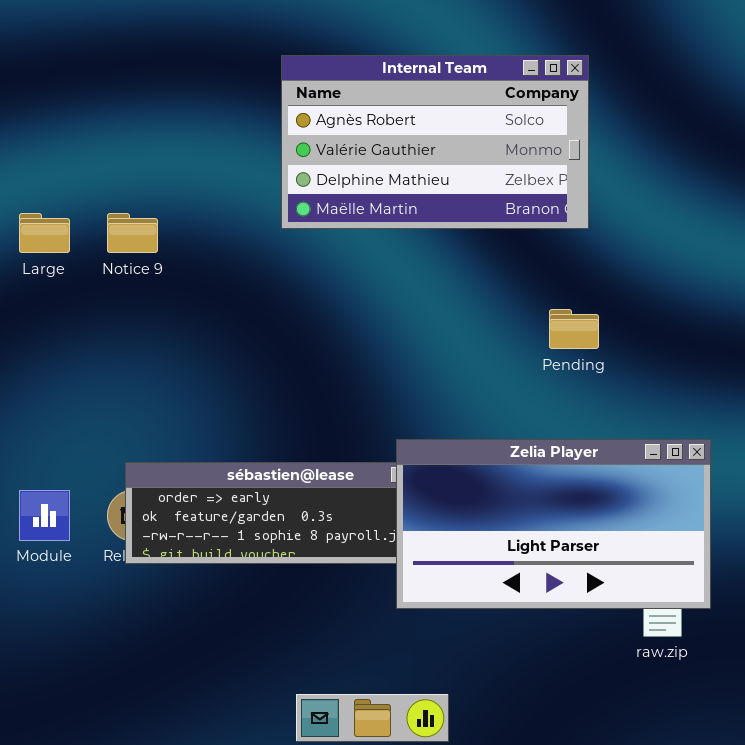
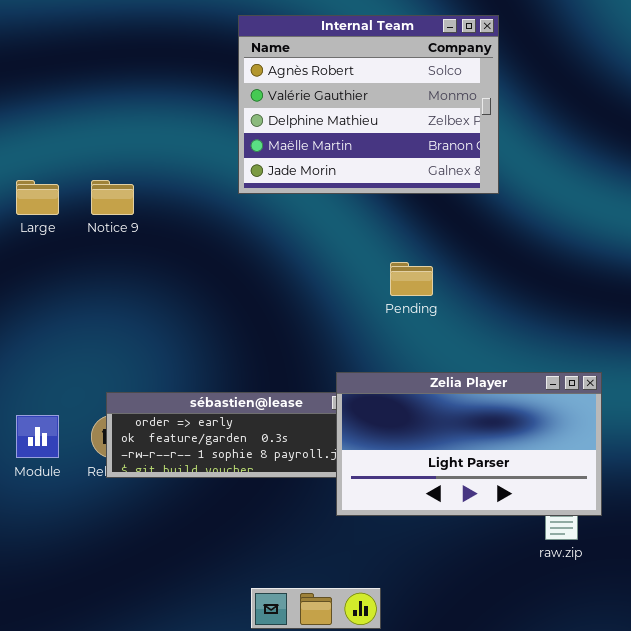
Internal Team: [281,55,589,229] -> [238,15,499,194], resized
Pending: [549,309,599,349] -> [390,262,433,296], moved

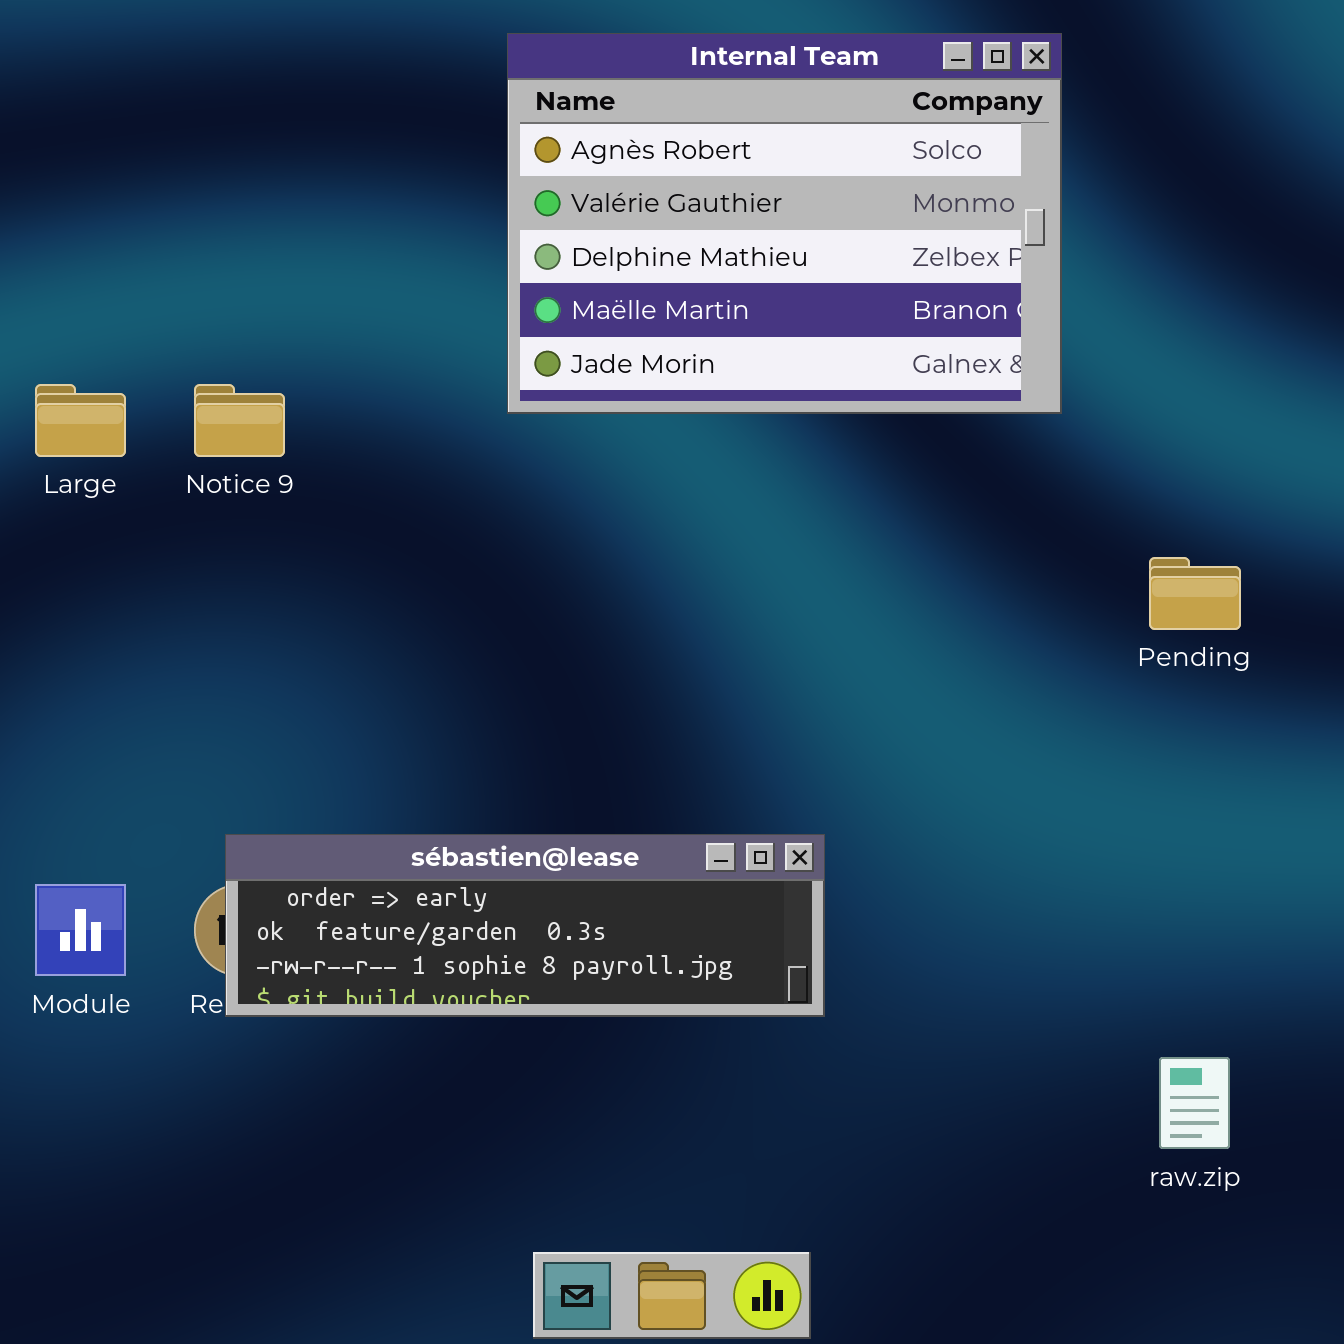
Pending: [390,262,433,296] -> [1149,557,1241,630], moved
Zelia Player: [336,372,602,516] -> none, closed

